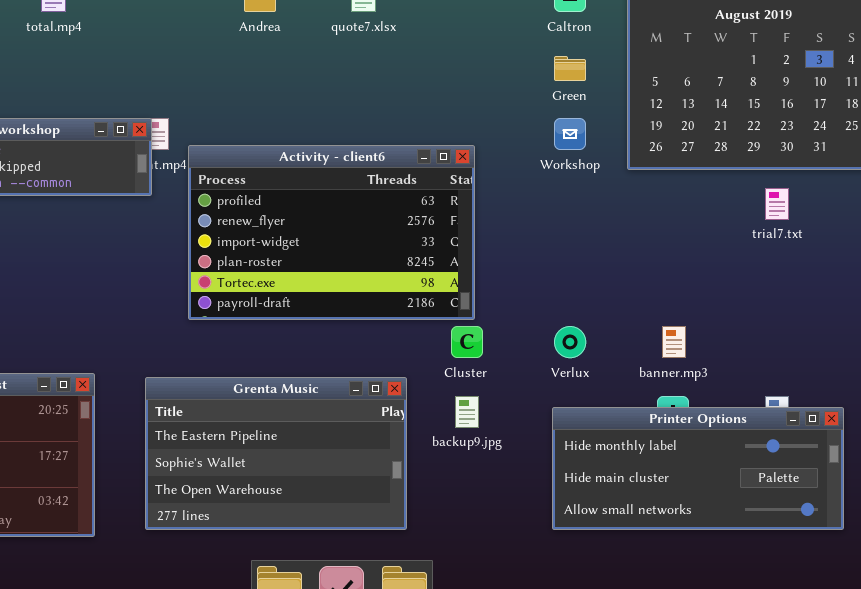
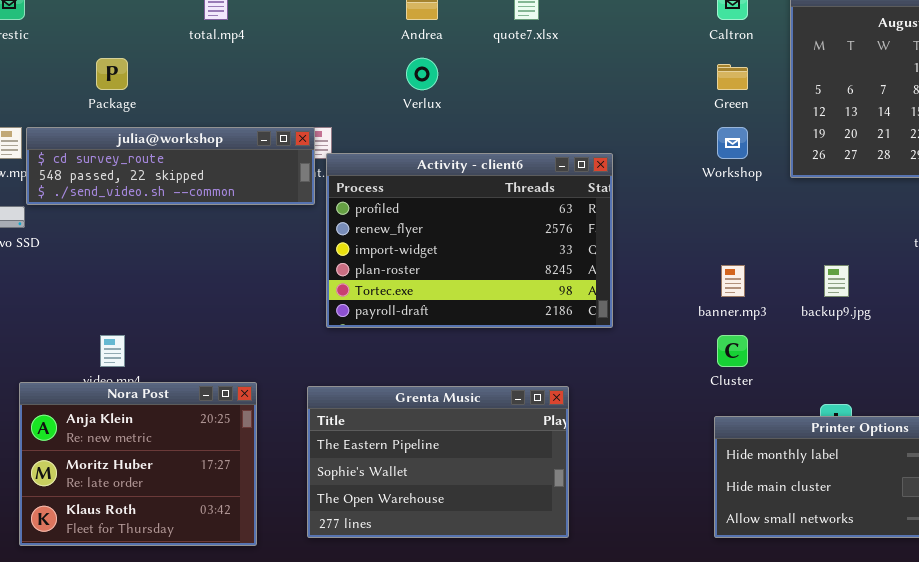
Activity - client6: [188,145,475,320] -> [326,153,613,328], moved
Cluster: [451,326,483,358] -> [717,335,748,367], moved
Verlux: [554,326,586,358] -> [406,58,438,90], moved
banner.mp3: [662,326,686,358] -> [721,265,745,297], moved
backup9.jpg: [455,396,479,428] -> [824,265,849,297], moved

